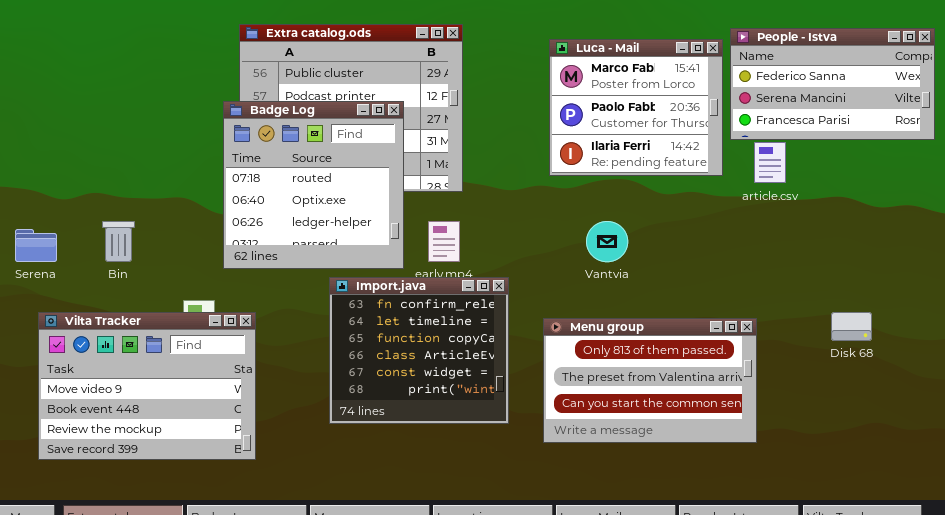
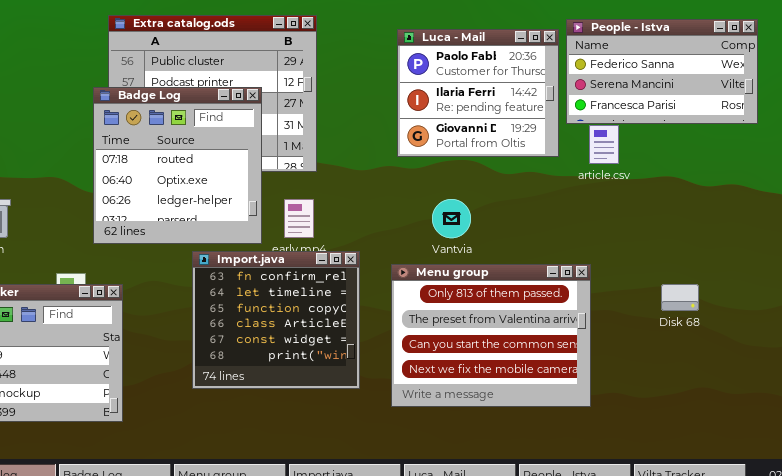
Luca - Mail: [549,39,723,176] -> [397,29,559,157], scrolled down 1 row
Menu group: [543,318,757,443] -> [391,264,591,407], resized

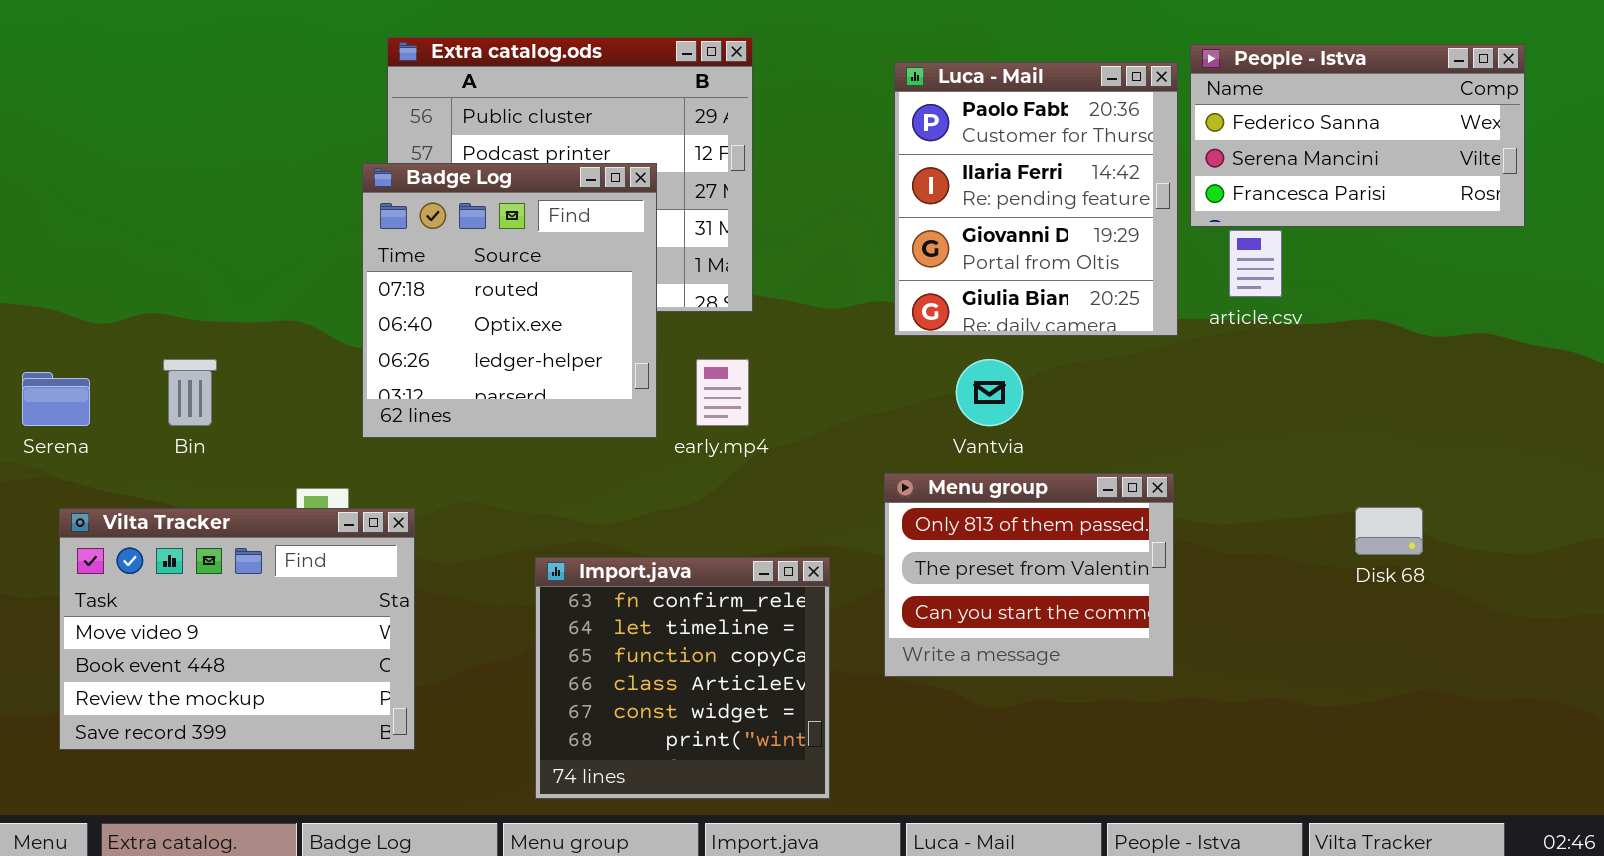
Luca - Mail: [397,29,559,157] -> [894,62,1178,336], resized
Import.java: [192,251,360,389] -> [535,557,830,799], moved
Menu group: [391,264,591,407] -> [884,473,1174,677], resized

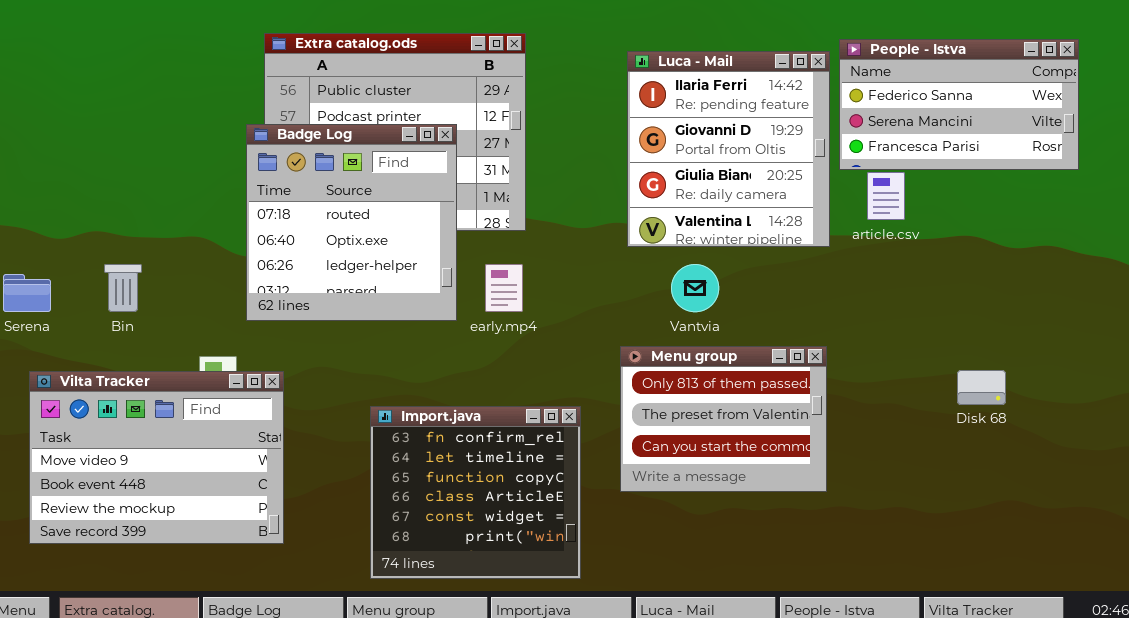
Luca - Mail: [894,62,1178,336] -> [627,51,830,247], scrolled down 1 row

